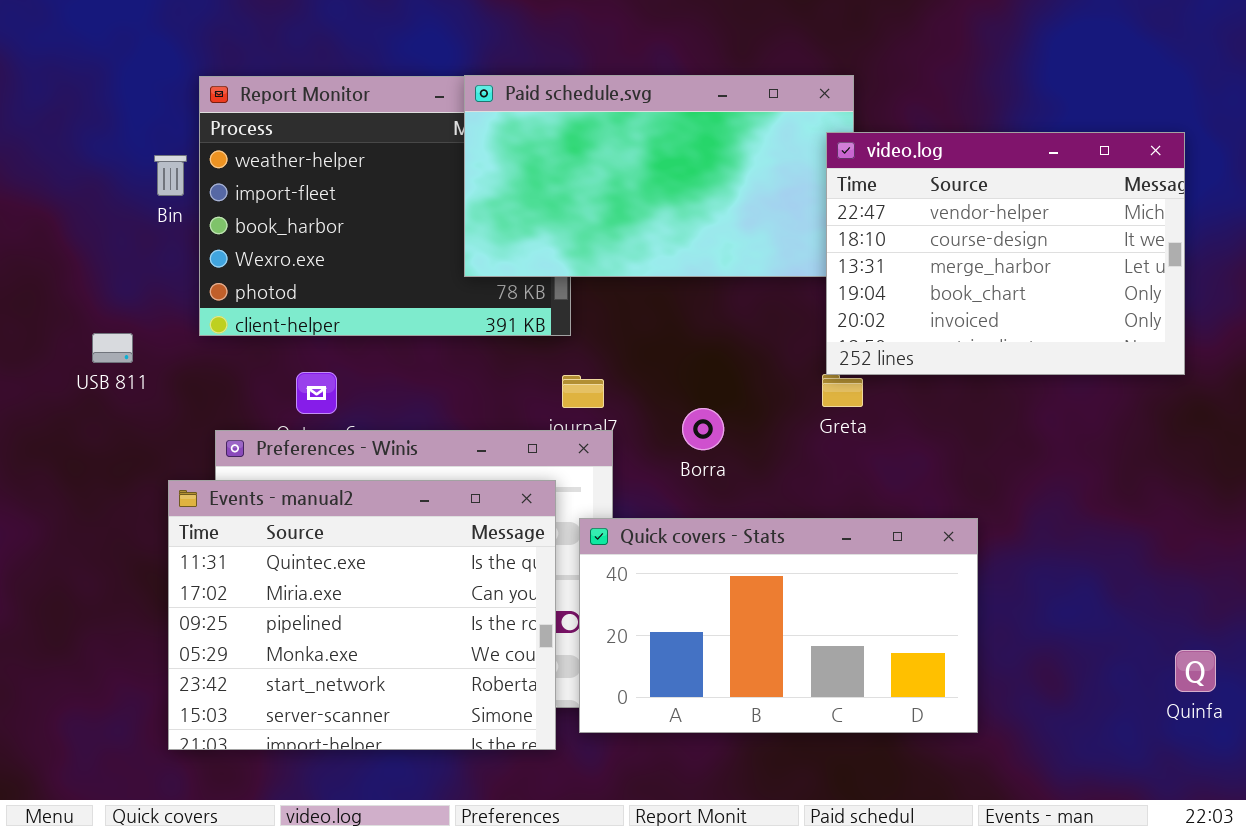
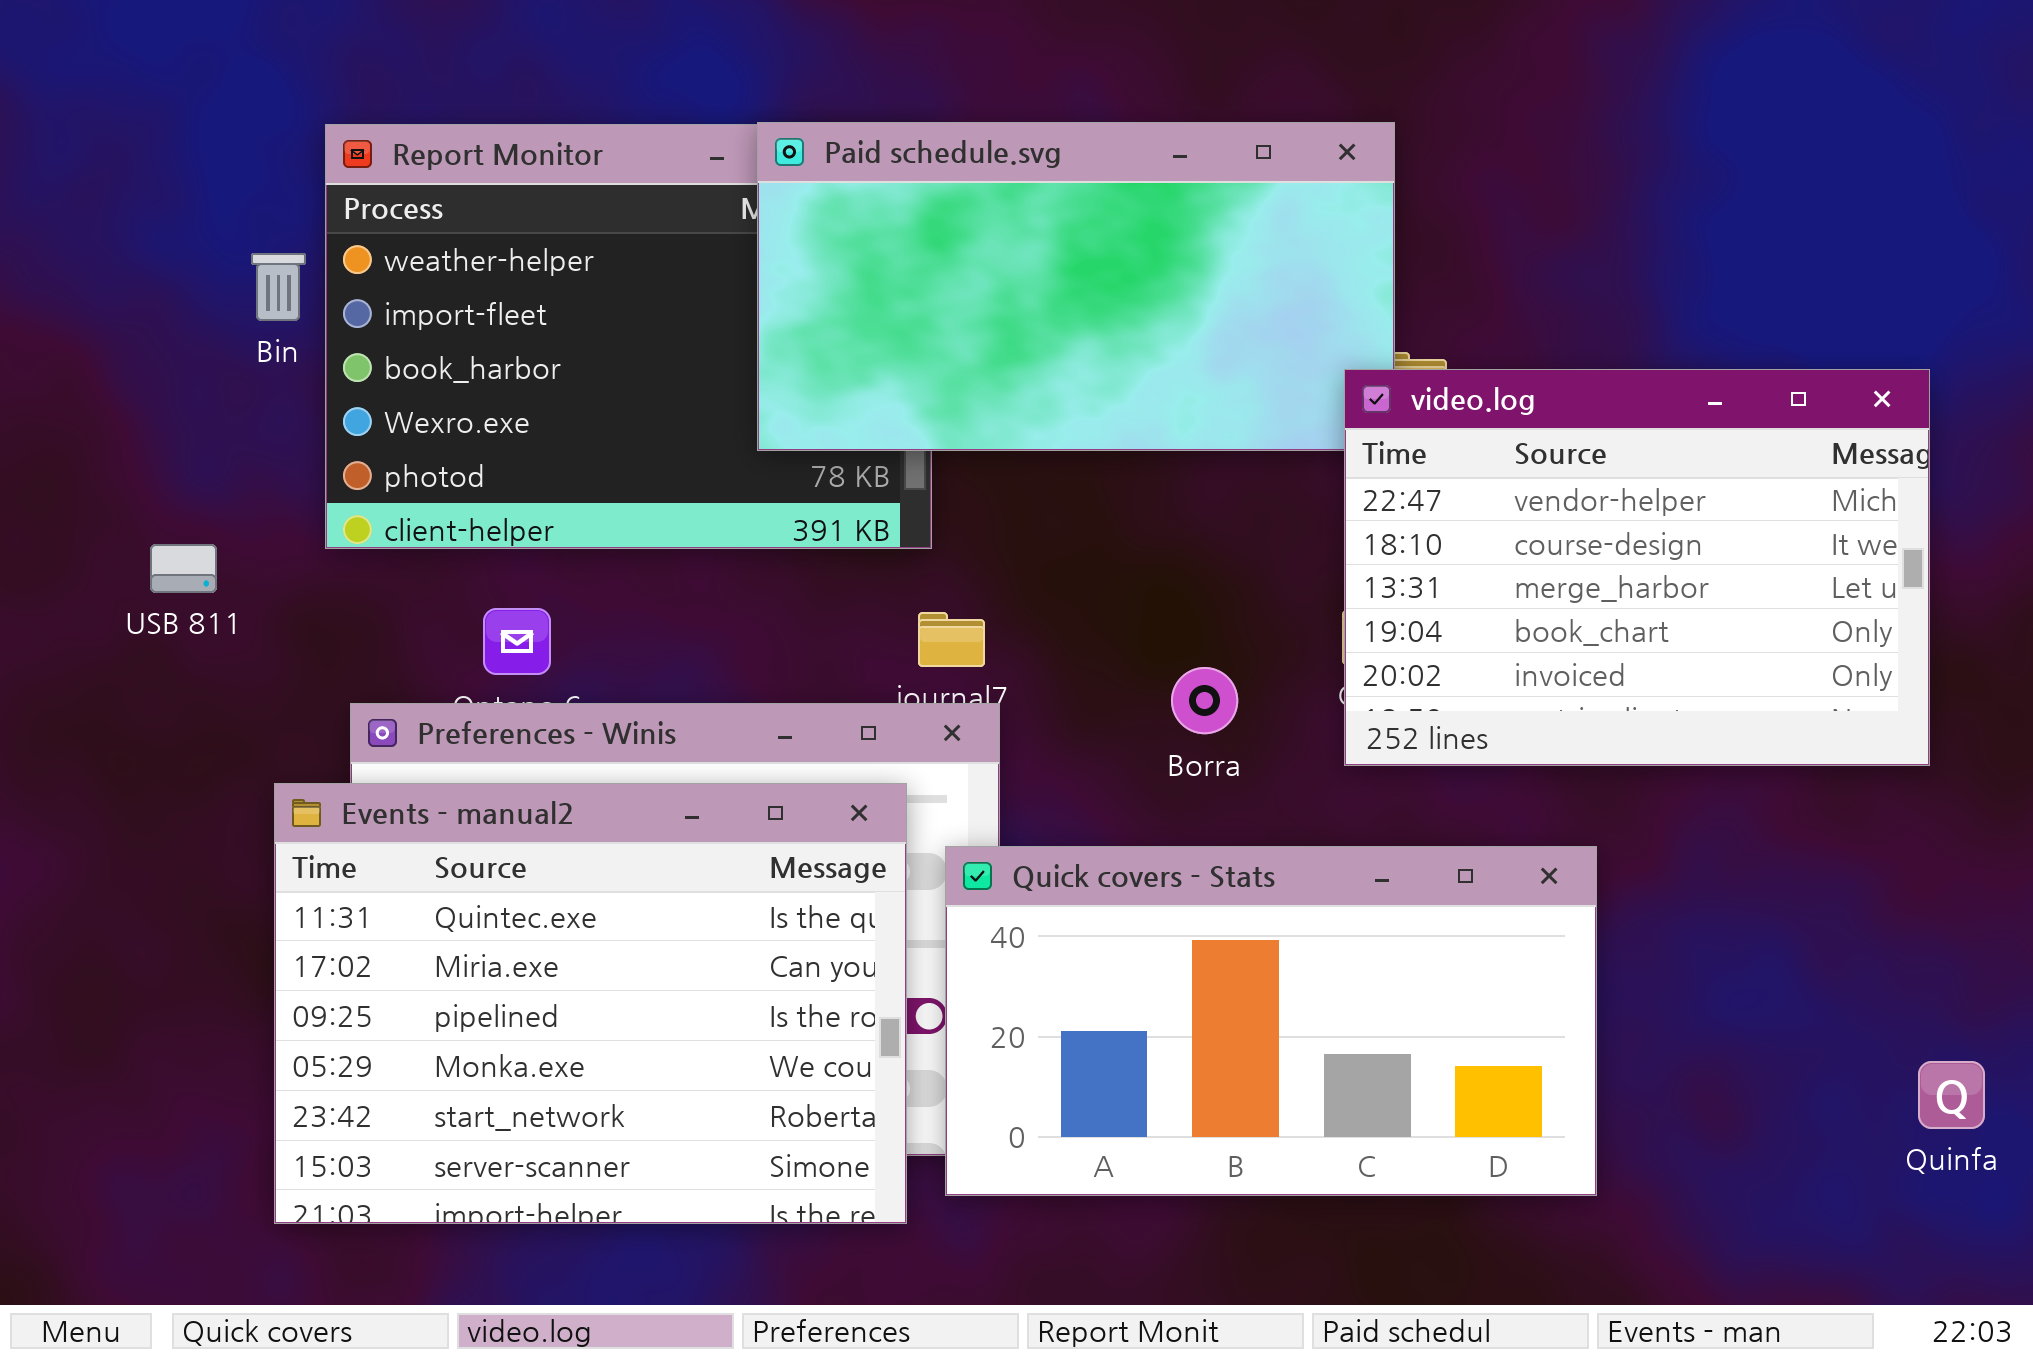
video.log: [826,132,1185,375] -> [1344,369,1930,766], moved
Borra: [682,408,724,450] -> [1171,667,1238,734], moved

